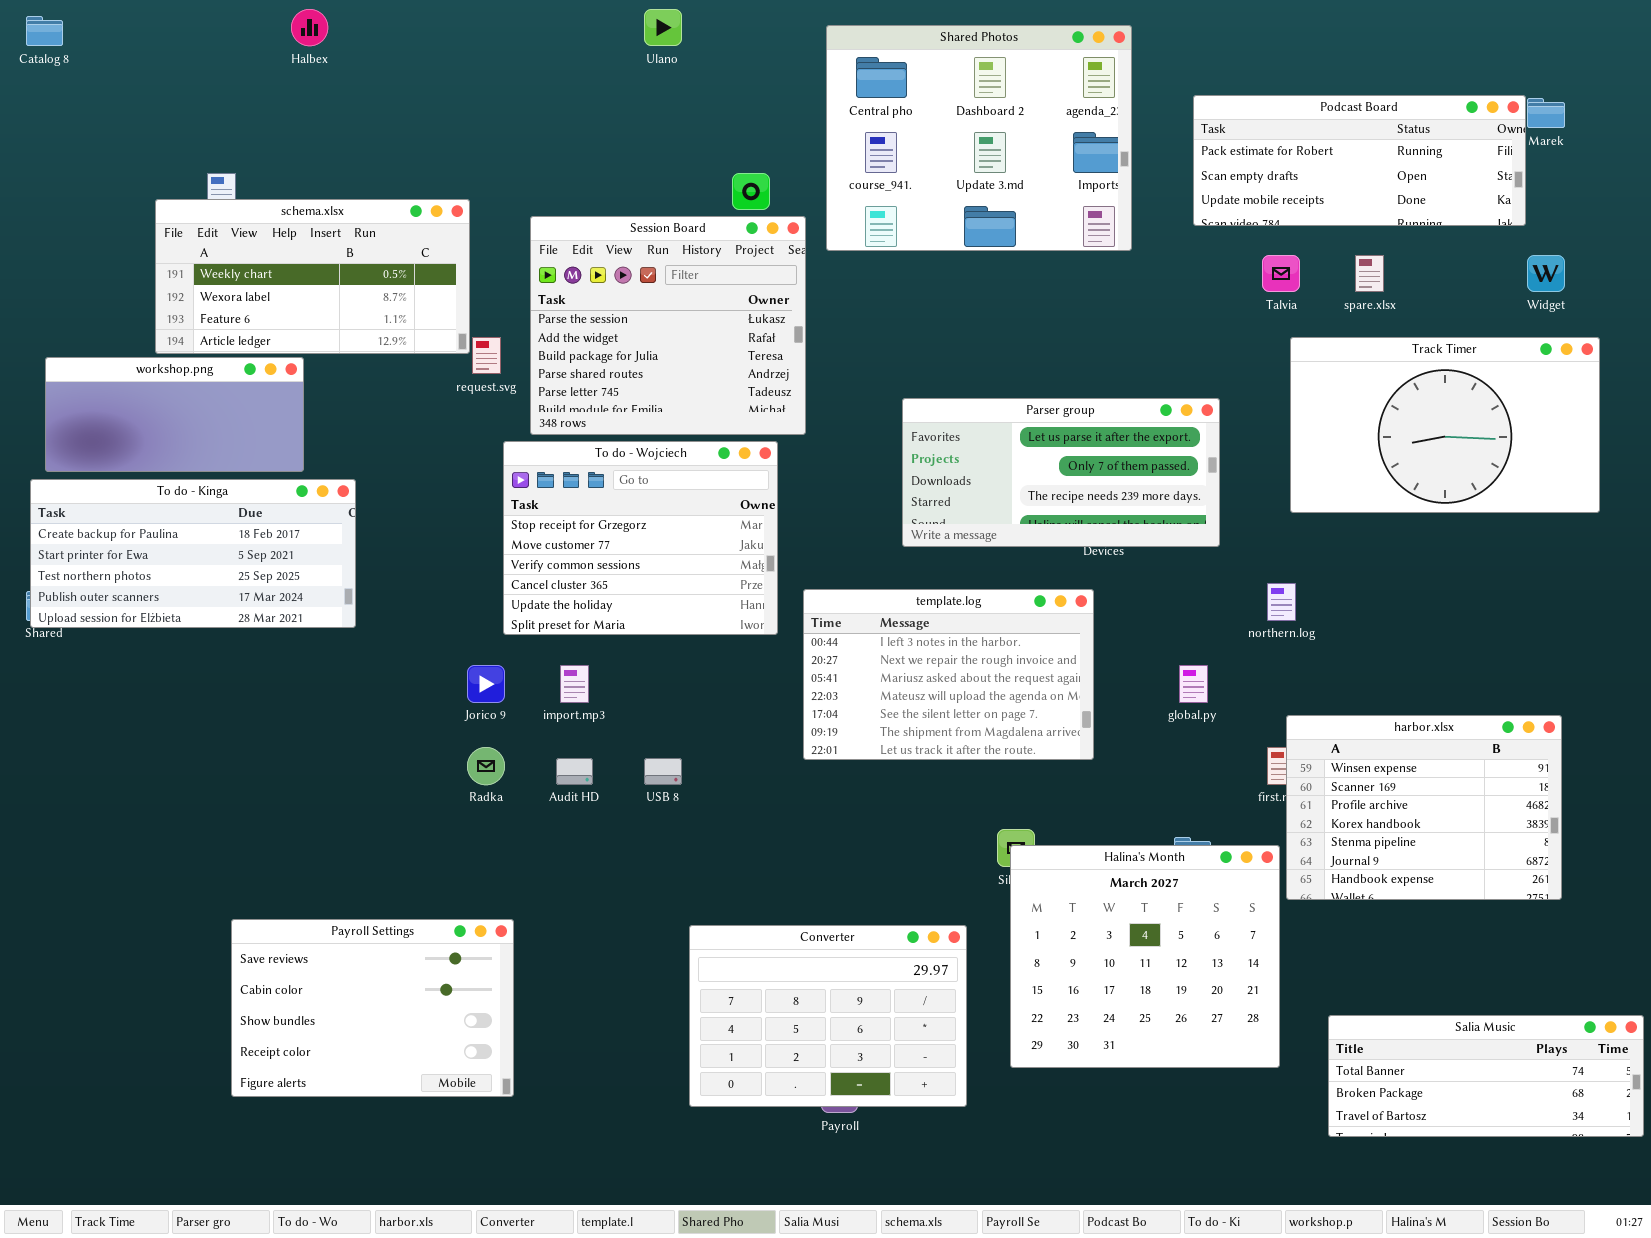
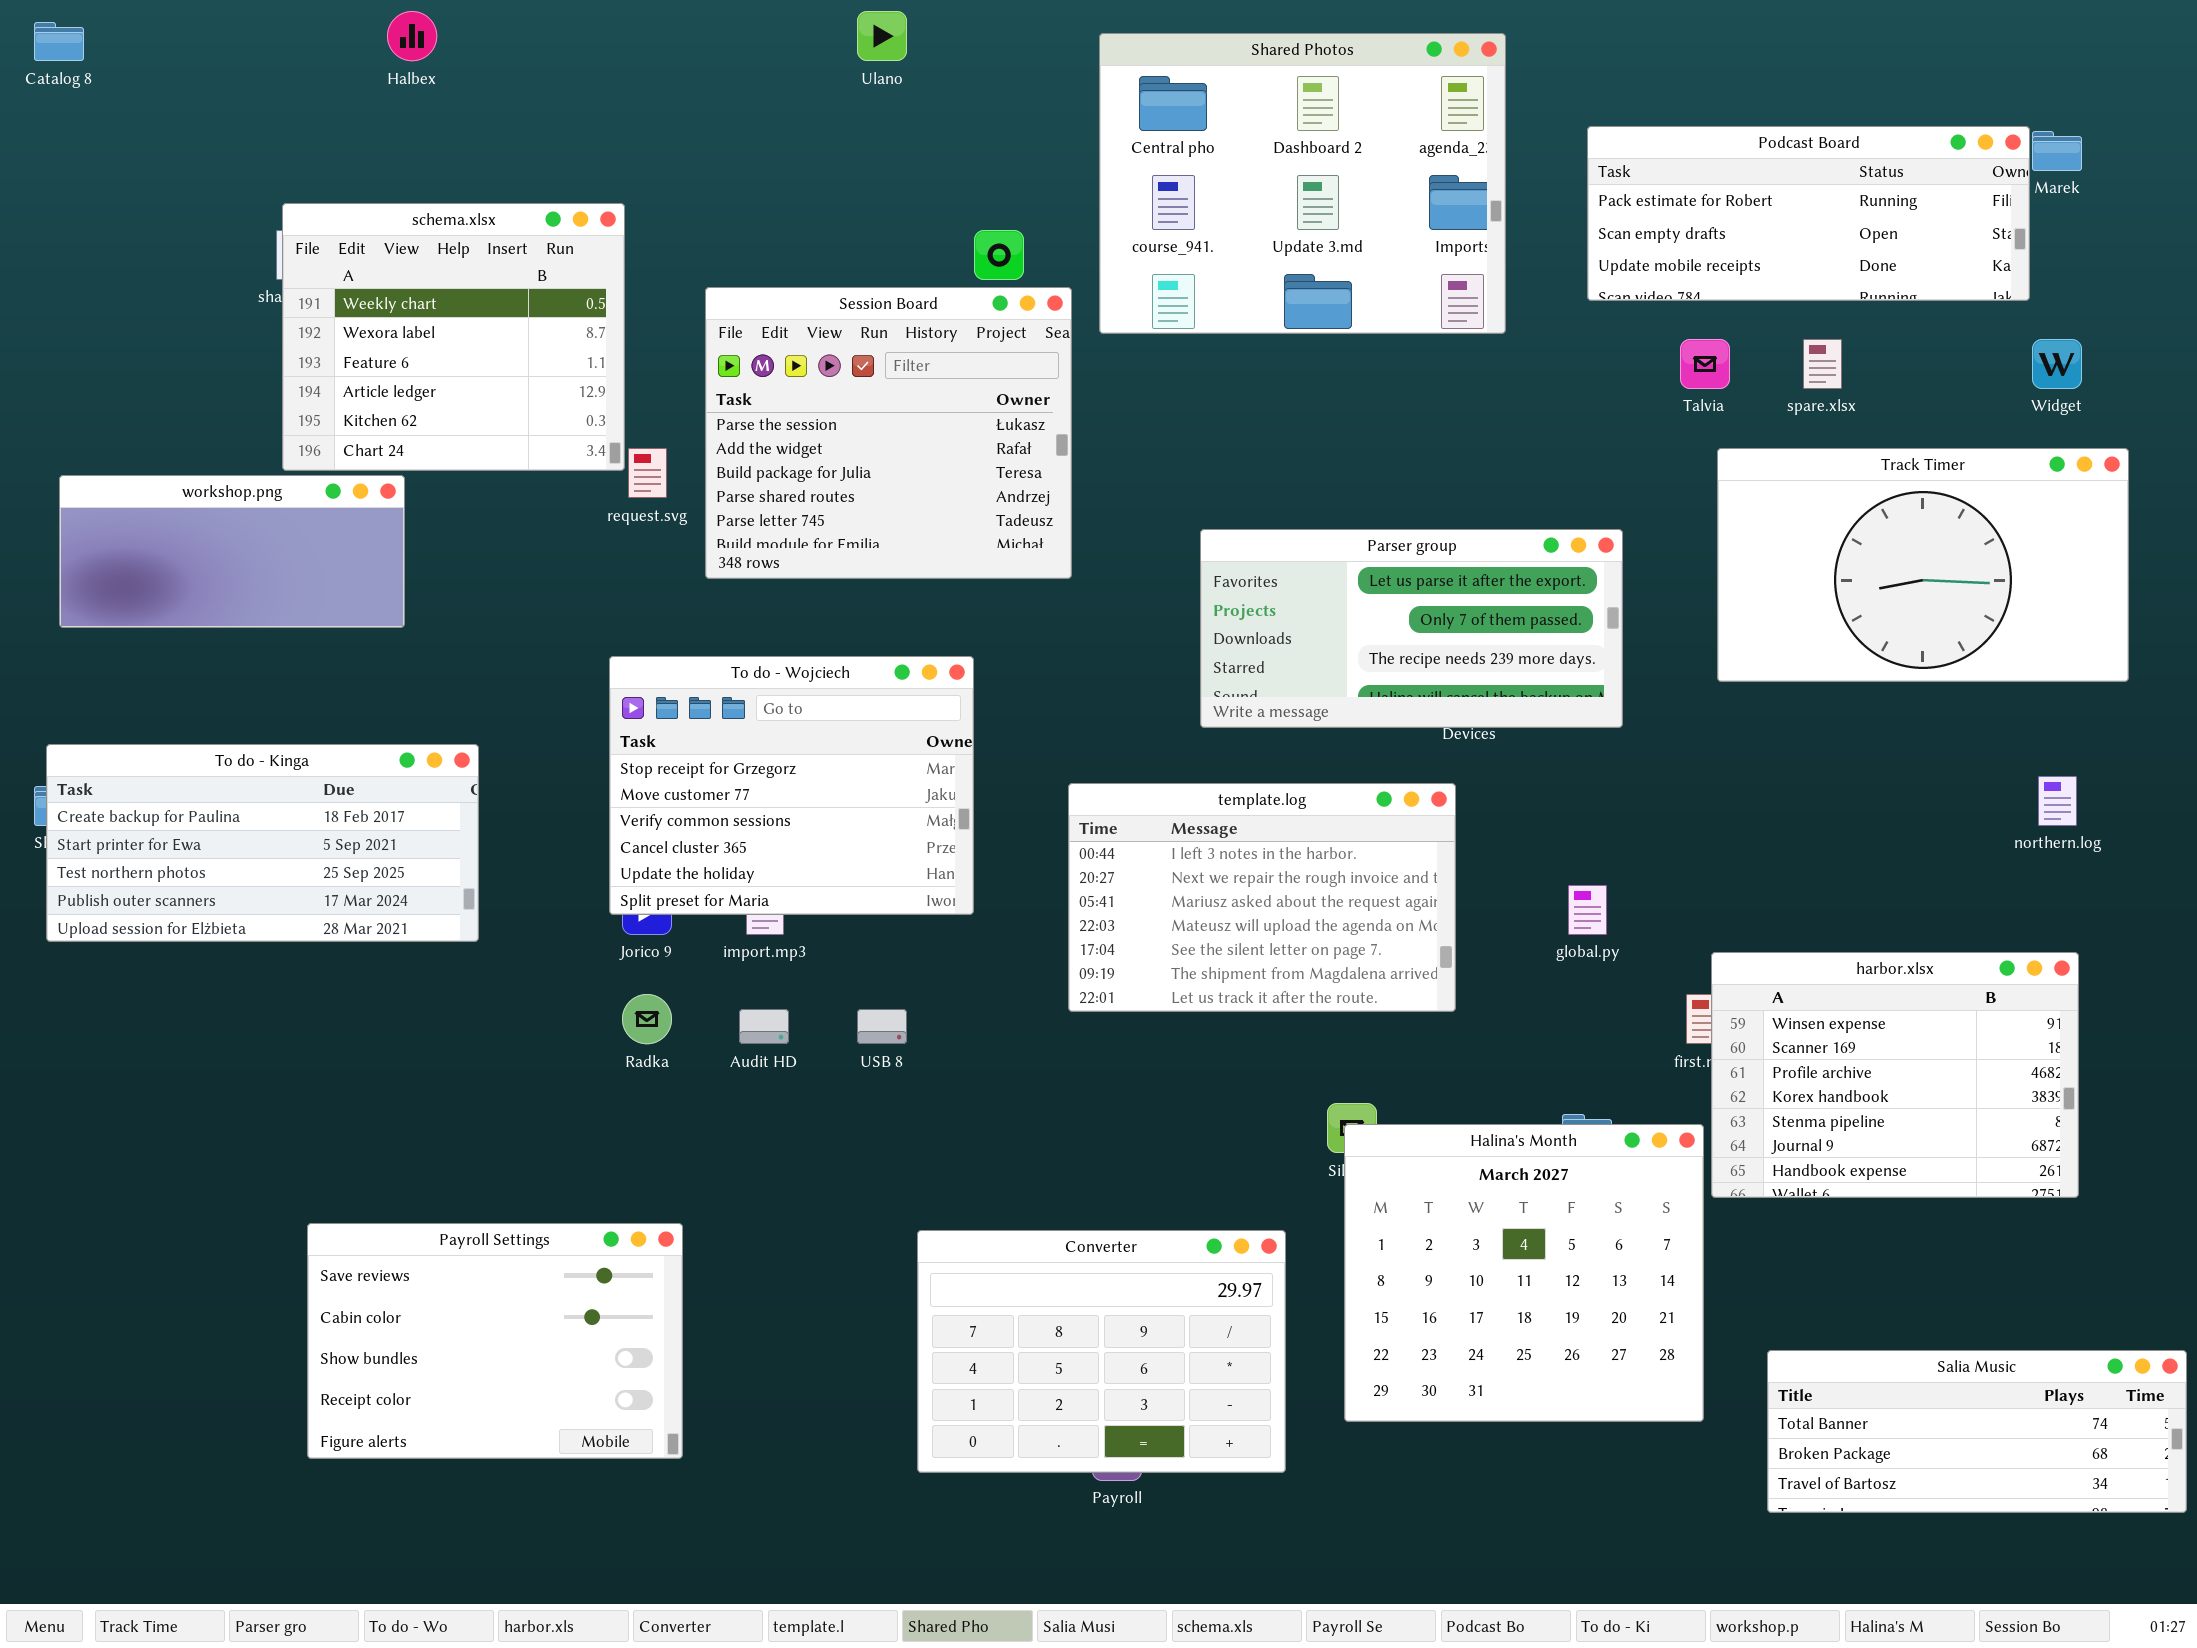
schema.xlsx: [155,199,470,354] -> [282,203,625,471], resized
To do - Wojciech: [503,441,778,635] -> [609,656,974,915], moved
To do - Kinga: [30,479,356,628] -> [46,744,479,942], moved
northern.log: [1267,583,1296,621] -> [2038,776,2077,826], moved

